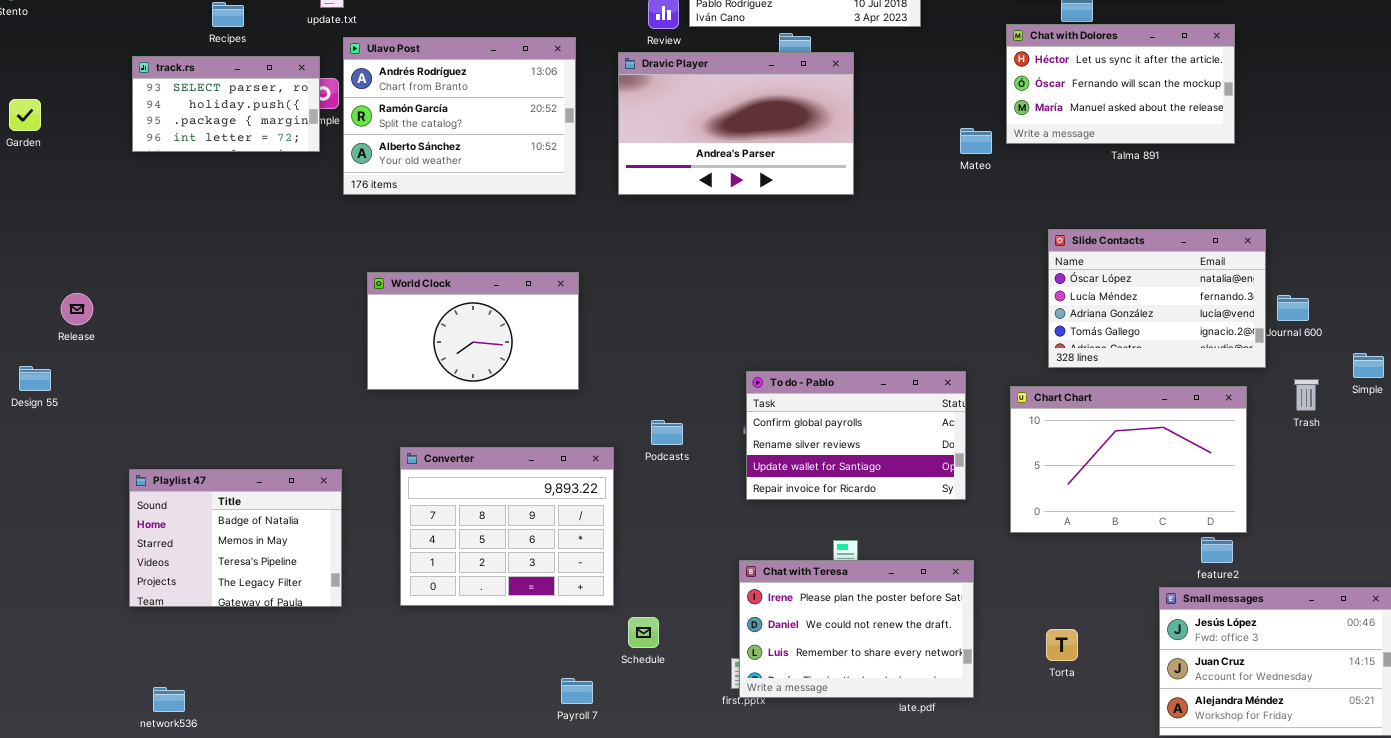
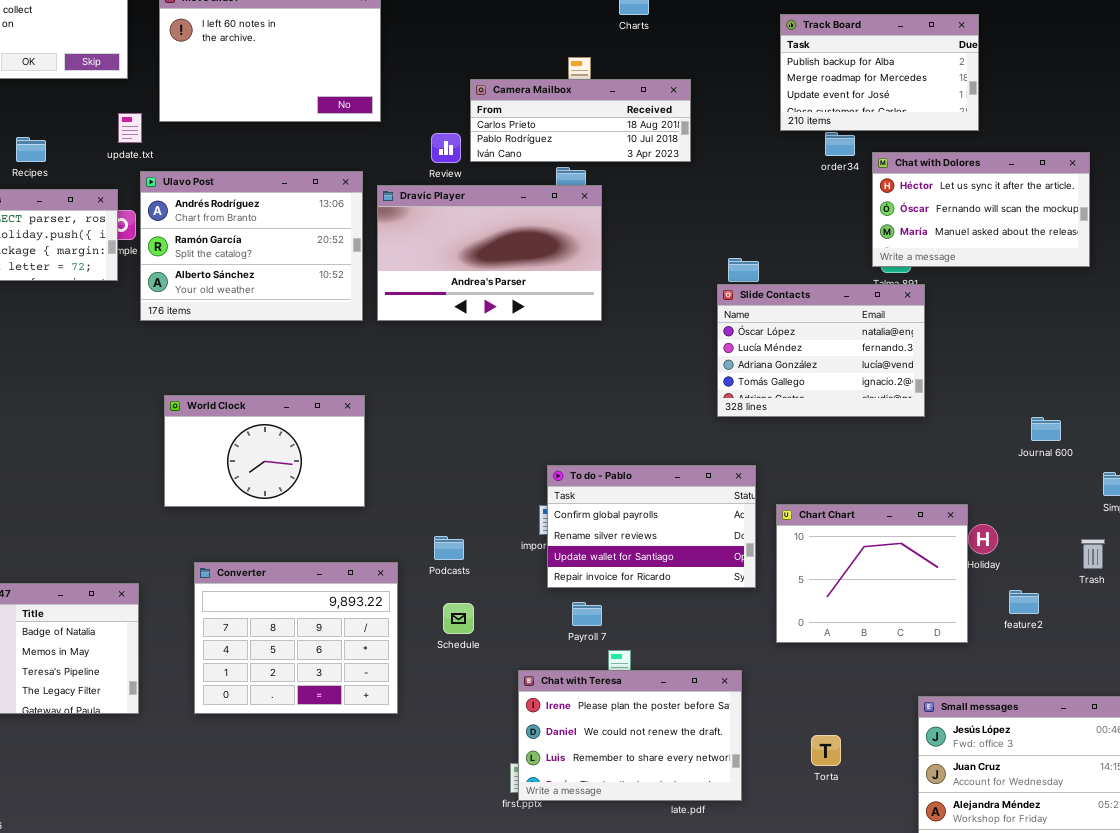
Chat with Dolores: [1006,24,1235,144] -> [872,152,1090,267], moved
Dravic Player: [618,52,854,195] -> [377,185,602,321], moved
Slide Contacts: [1048,229,1266,368] -> [717,284,925,417], moved
To do - Pablo: [746,371,966,500] -> [547,465,756,588], moved
Trash: [1294,379,1319,411] -> [1081,539,1105,569], moved
Chart Chart: [1010,386,1247,533] -> [776,504,968,643], resized
feature2: [1201,537,1233,563] -> [1009,590,1039,614], moved
Schedule: [628,617,659,648] -> [443,603,474,634], moved
Payroll 7: [561,678,593,704] -> [572,602,602,626], moved

